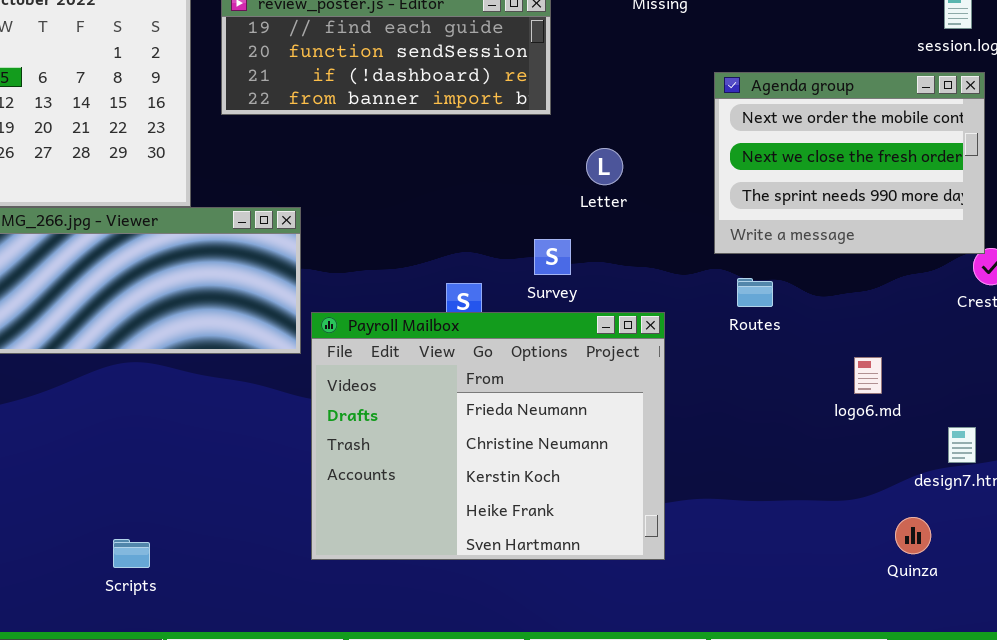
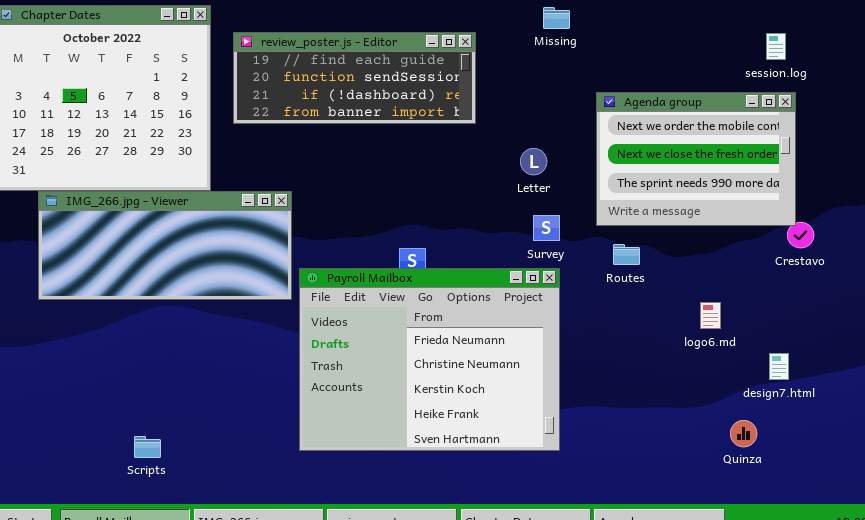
Letter: [586,148,623,185] -> [520,148,547,175], moved
Survey: [534,239,571,275] -> [533,215,560,241], moved
Scripts: [113,539,150,568] -> [134,436,161,458], moved

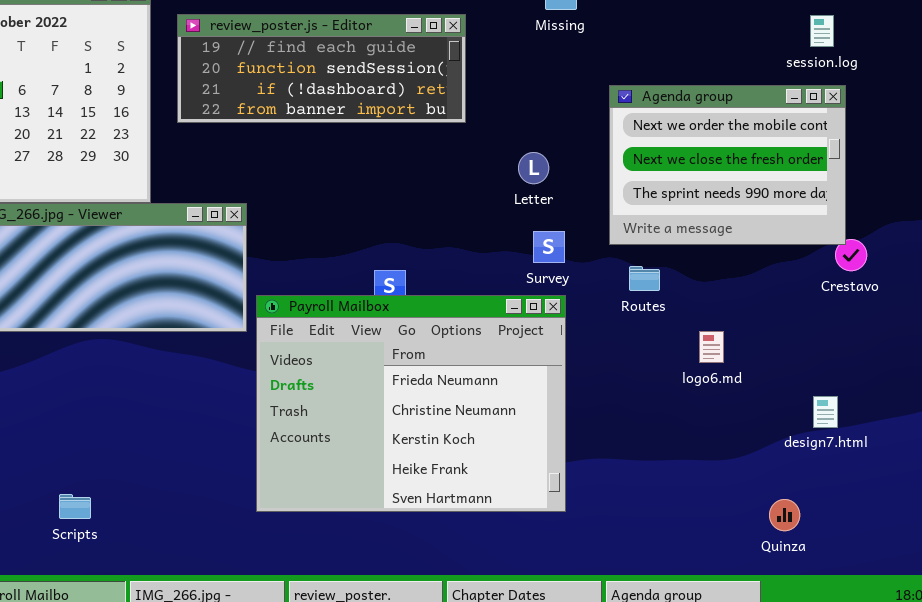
logo6.md: [700,302,721,329] -> [699,331,724,363], moved
Quinza: [730,420,757,447] -> [769,499,800,531], moved

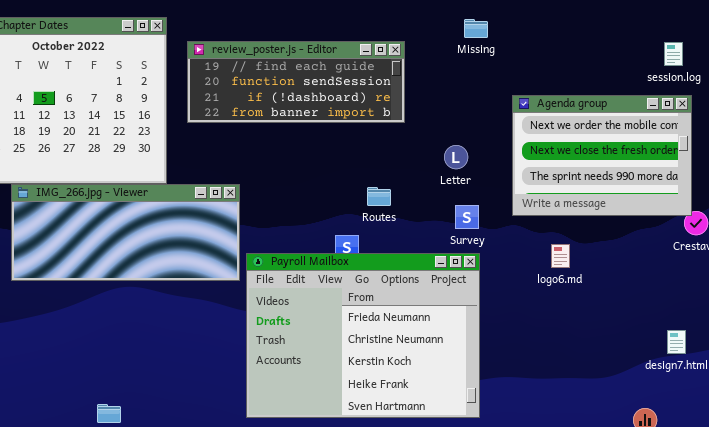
Routes: [629,266,660,291] -> [367,187,391,206], moved
logo6.md: [699,331,724,363] -> [551,244,570,268], moved

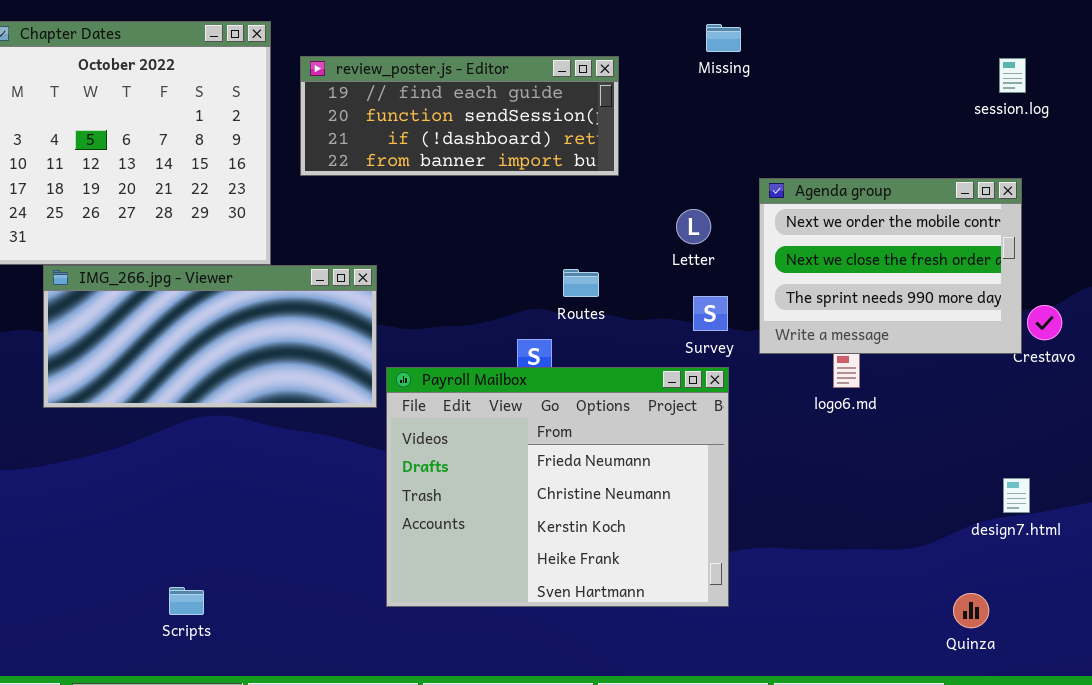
Agenda group: [512,95,692,216] -> [759,178,1022,354], moved

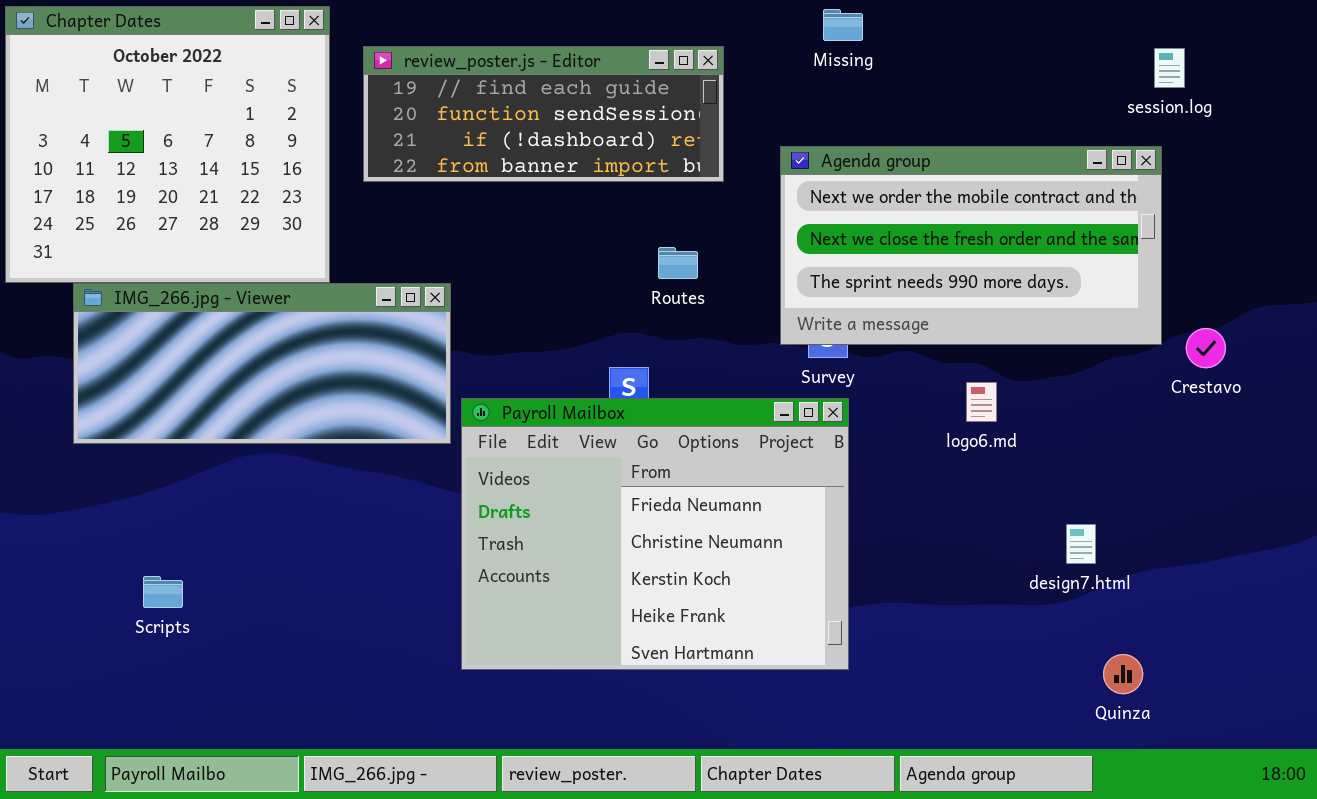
Agenda group: [759,178,1022,354] -> [780,146,1162,345], moved, resized
Routes: [563,269,599,297] -> [658,247,698,279], moved
design7.html: [1003,478,1030,513] -> [1066,524,1096,564], moved
Scripts: [169,587,204,615] -> [143,576,183,608], moved

